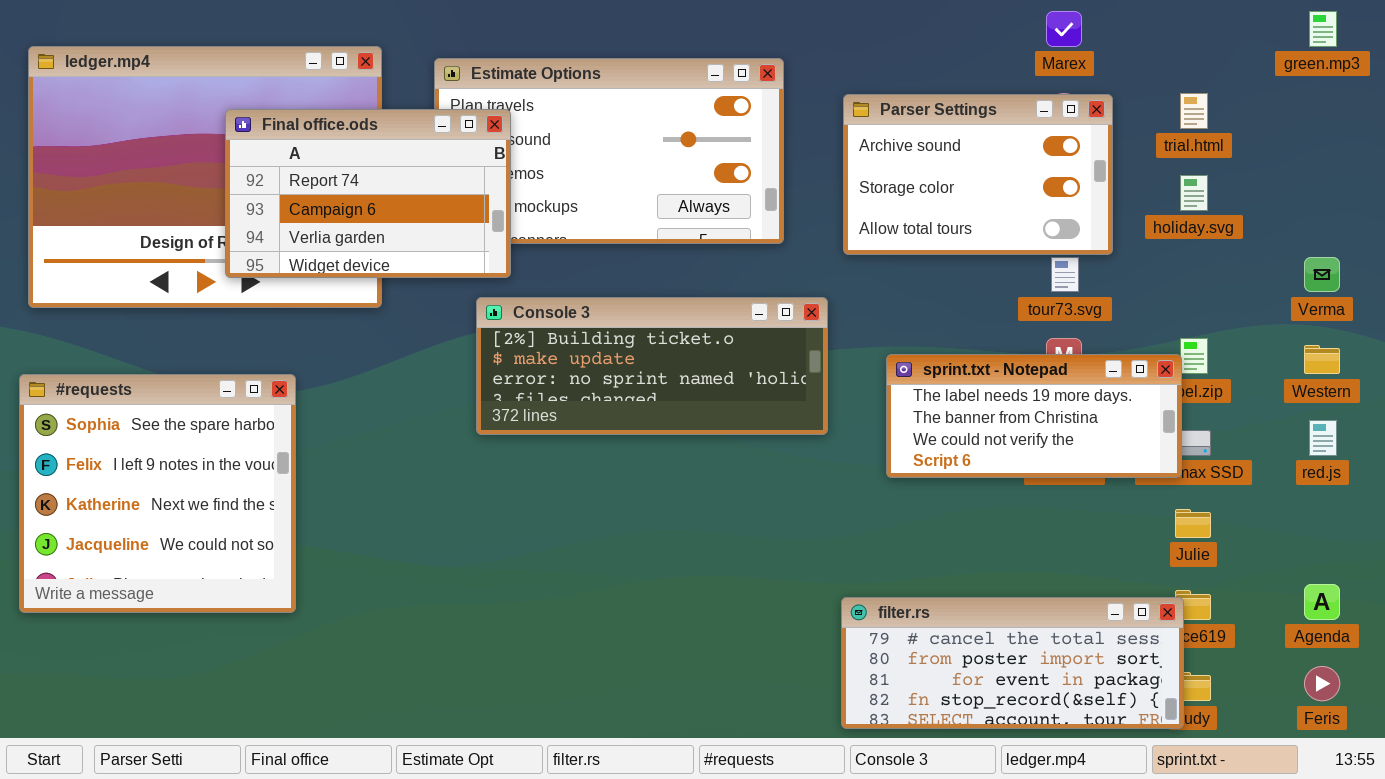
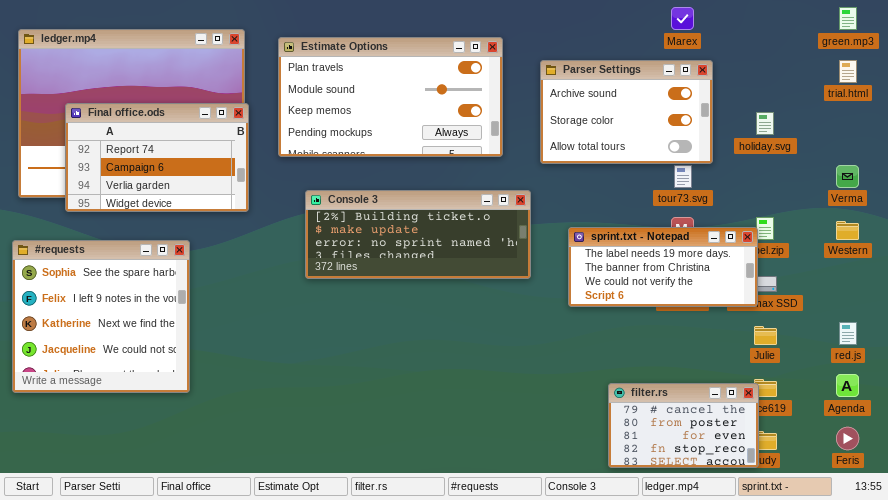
trial.html: [1180,93,1208,129] -> [839,60,857,83], moved
Final office.ods: [225,109,511,278] -> [65,103,249,212], moved
red.js: [1309,420,1337,456] -> [839,322,857,345], moved
filter.rs: [841,597,1184,729] -> [608,383,759,468], resized

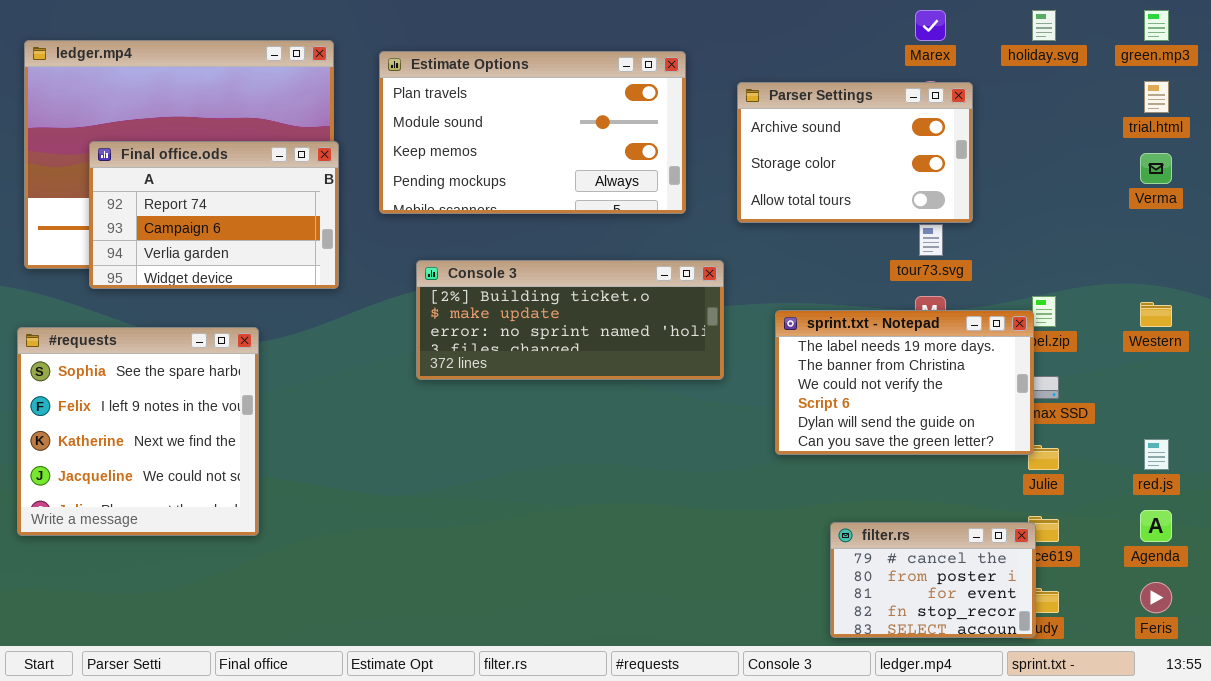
holiday.svg: [756,112,774,135] -> [1032,10,1056,41], moved
Verma: [836,165,859,188] -> [1140,153,1172,184], moved
sprint.txt - Notepad: [568,227,758,307] -> [775,310,1034,455], resized

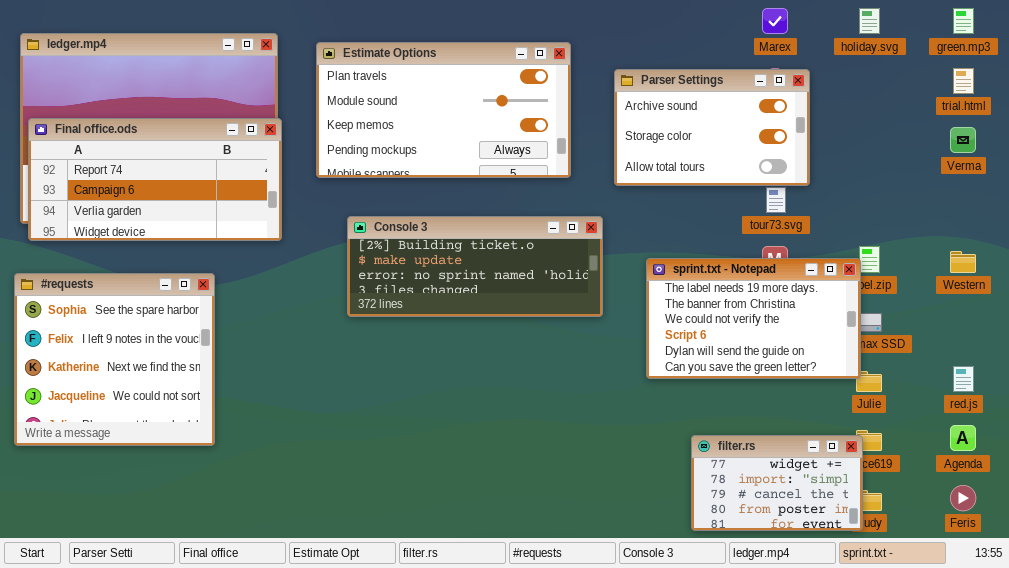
Final office.ods: [89,141,339,289] -> [28,118,282,241], resized
filter.rs: [830,522,1036,638] -> [691,435,863,531], scrolled up 2 rows

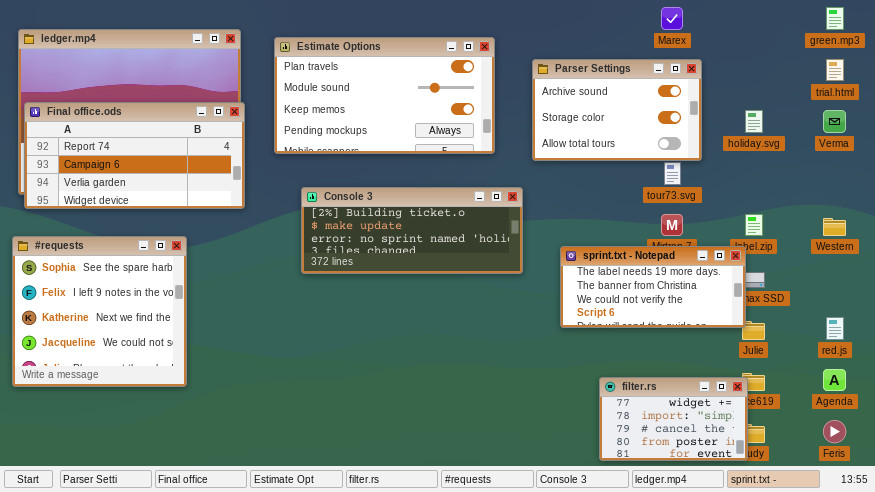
holiday.svg: [859,8,880,34] -> [745,110,763,133], moved
sprint.txt - Notepad: [646,258,861,379] -> [560,246,746,328], resized

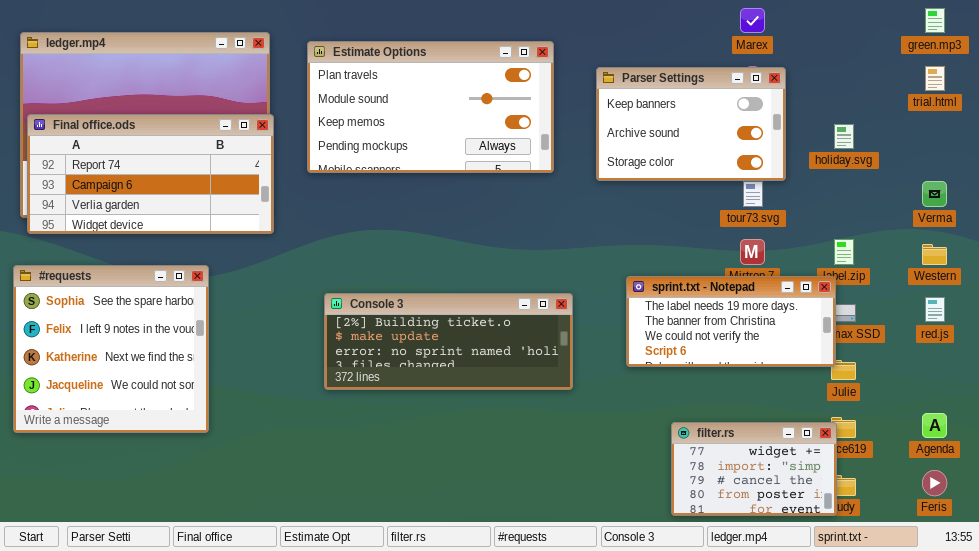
Parser Settings: [532,59,702,161] -> [596,67,786,181], scrolled up 1 row
Verma: [823,110,846,133] -> [922,181,947,207], moved
Console 3: [301,187,523,274] -> [324,293,573,390], moved
red.js: [826,317,844,340] -> [925,297,945,322], moved

